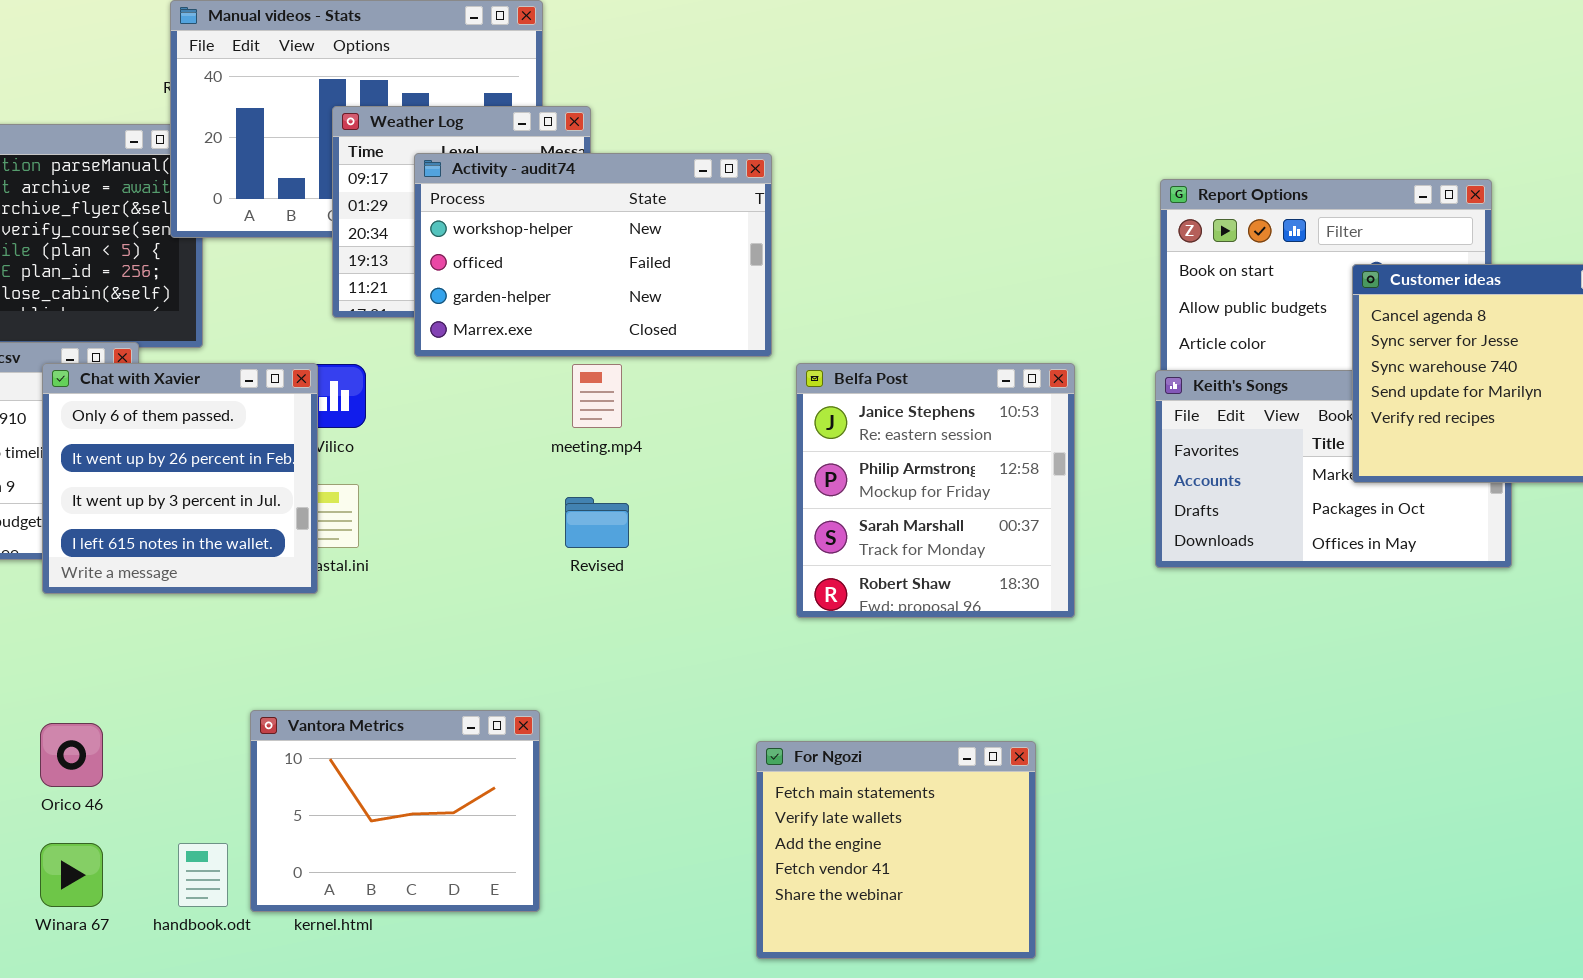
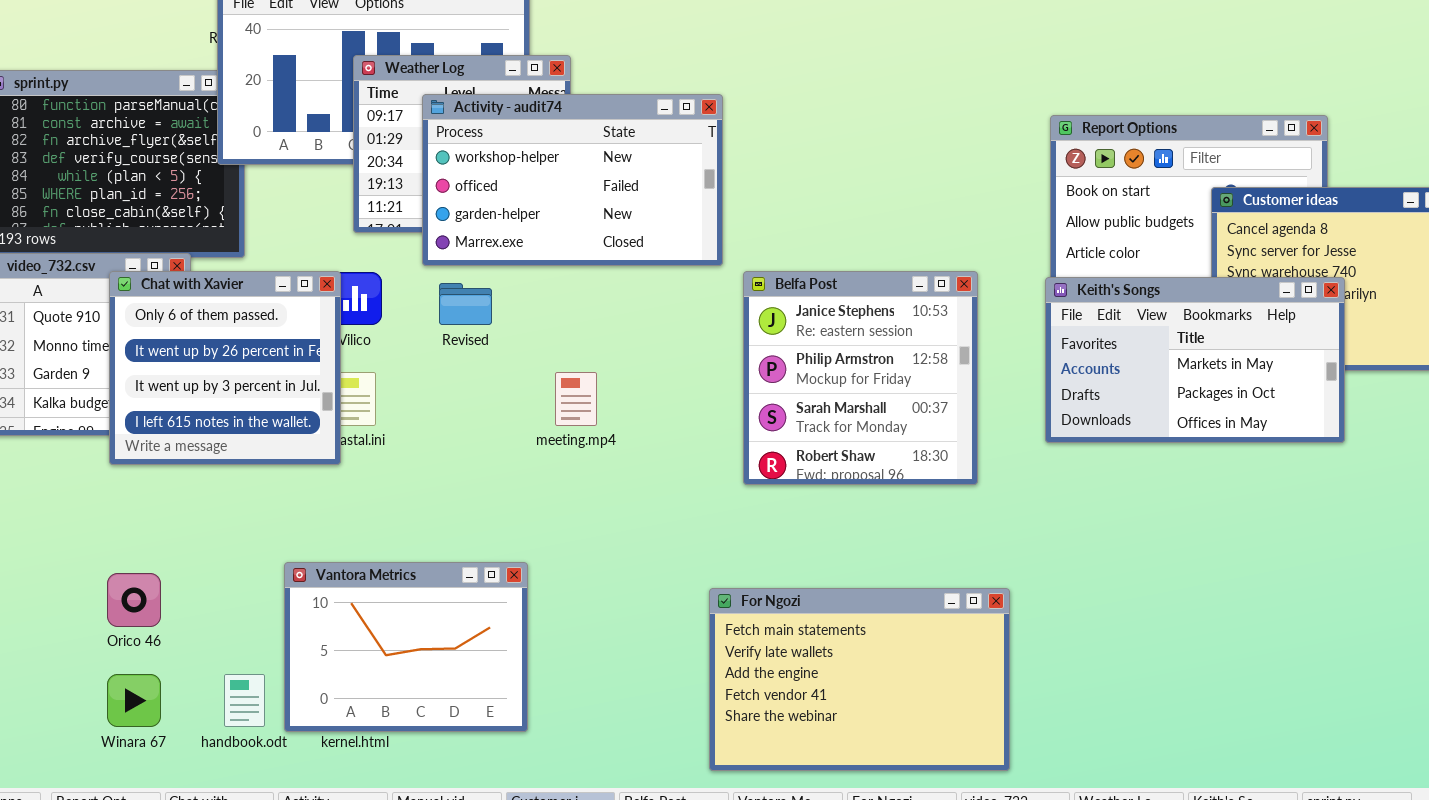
meeting.mp4: [572,364,622,428] -> [555,372,597,426], moved
Keith's Songs: [1155,370,1512,568] -> [1045,277,1345,443], raised
Revised: [565,497,629,548] -> [439,283,492,325], moved
For Ngozi: [756,741,1036,959] -> [709,588,1010,771], resized

